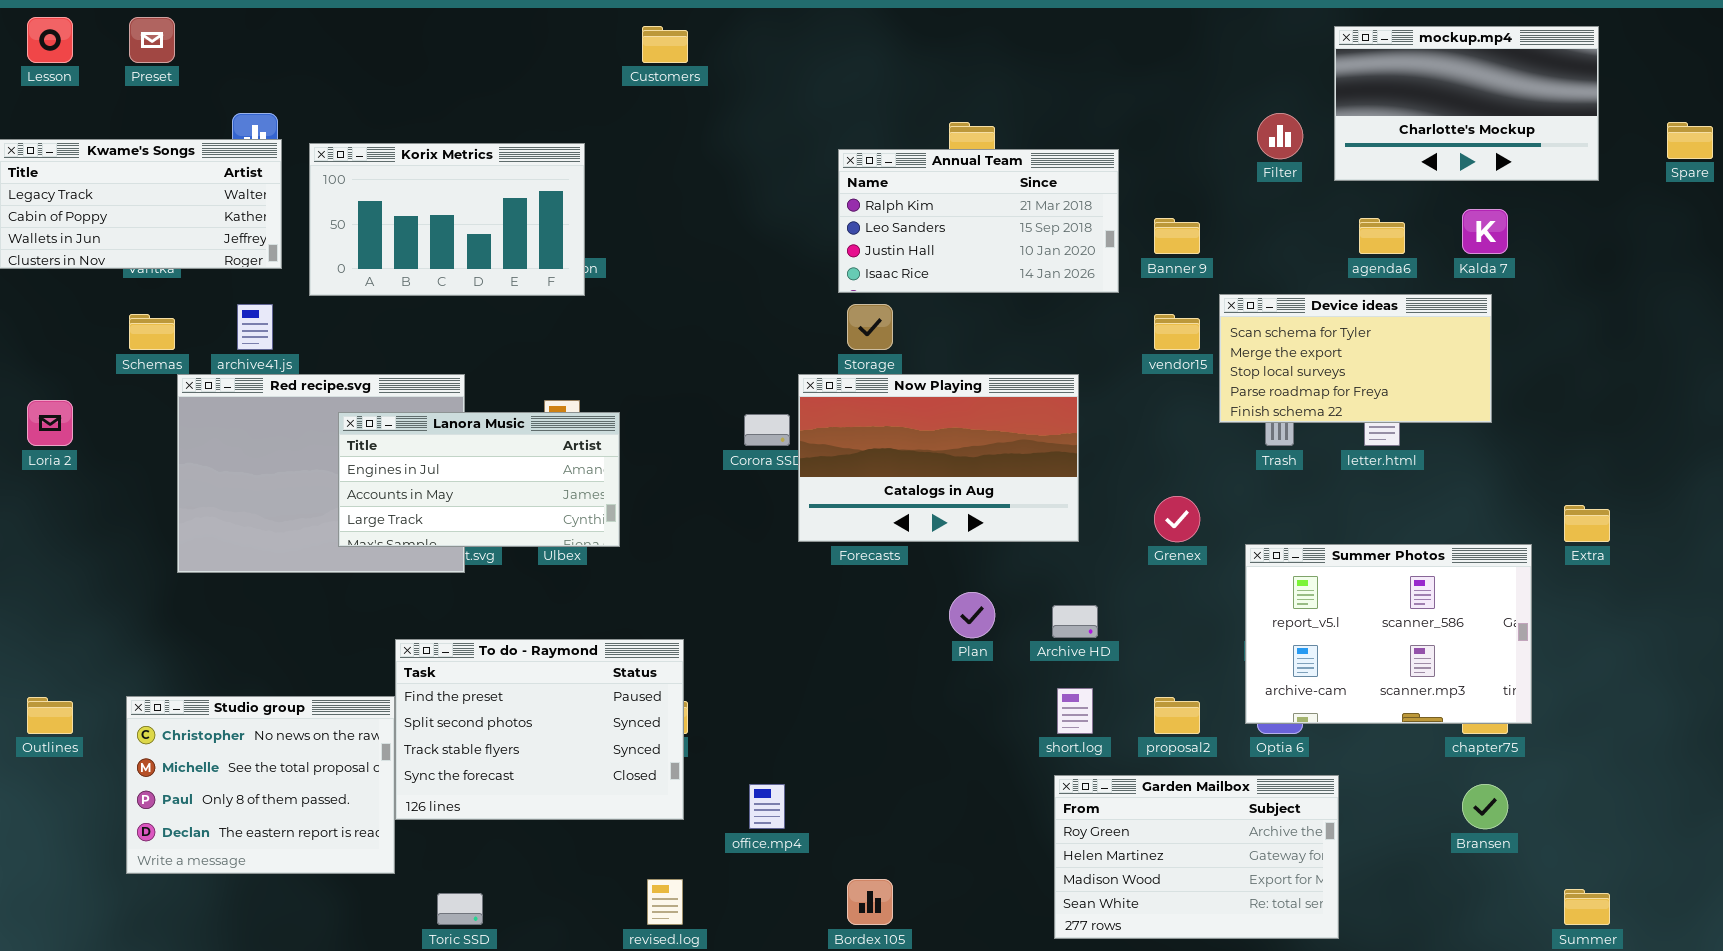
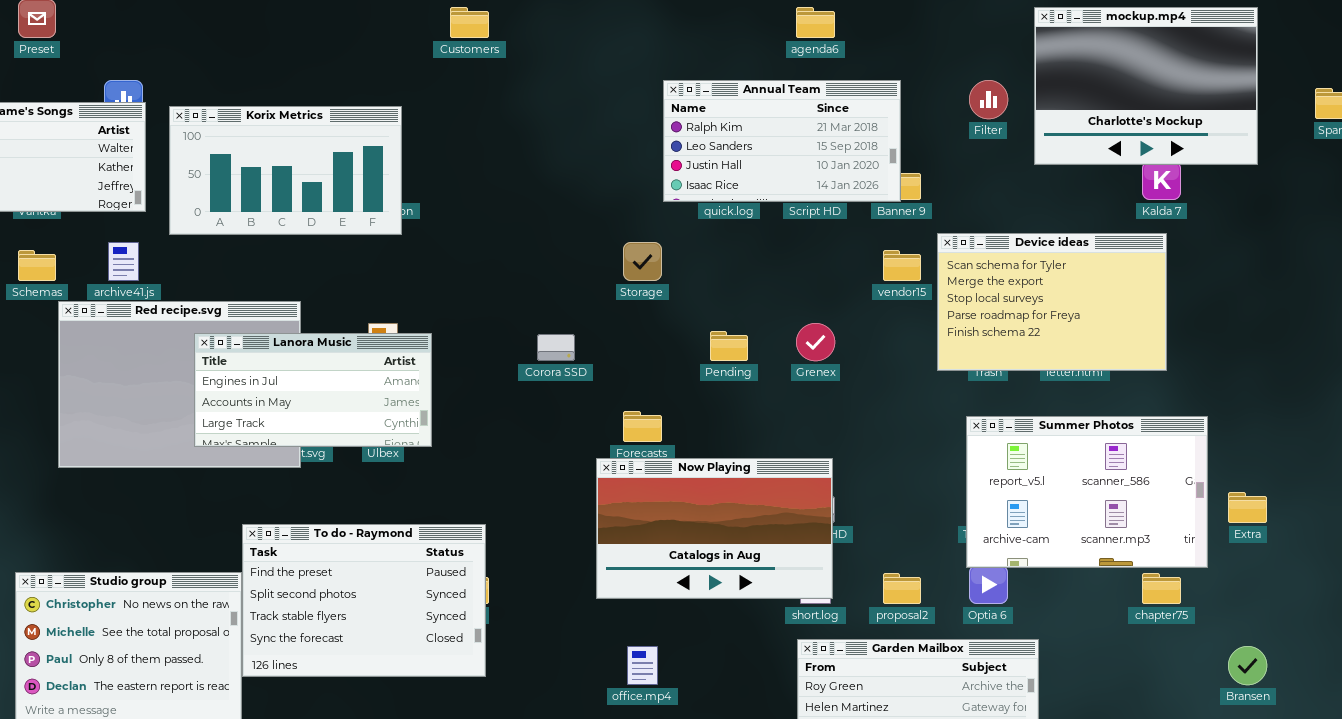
mockup.mp4: [1334,26,1599,181] -> [1034,7,1258,165], resized
Annual Team: [838,149,1119,293] -> [663,80,901,202], moved
agenda6: [1359,218,1405,254] -> [796,7,835,38], moved
Device ideas: [1219,294,1492,423] -> [937,233,1167,371], resized
Now Playing: [798,374,1079,542] -> [596,458,833,599], moved
Grenex: [1154,496,1200,542] -> [796,323,835,361], moved
Extra: [1564,505,1610,542] -> [1228,492,1267,523], moved
Summer Photos: [1245,544,1532,724] -> [966,416,1208,568], moved
office.mp4: [749,784,785,829] -> [627,646,658,685], moved
Bransen: [1462,784,1508,829] -> [1228,646,1267,685], moved

